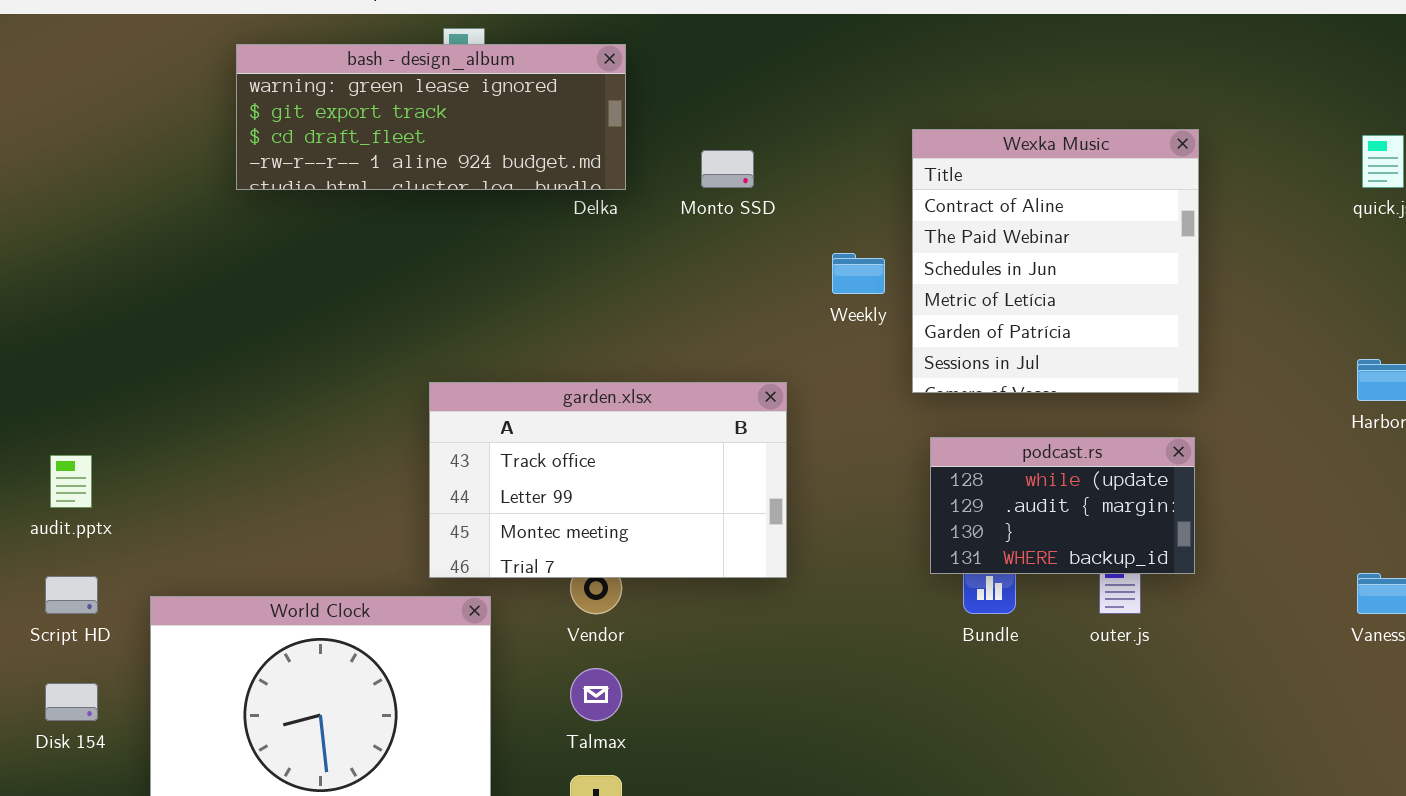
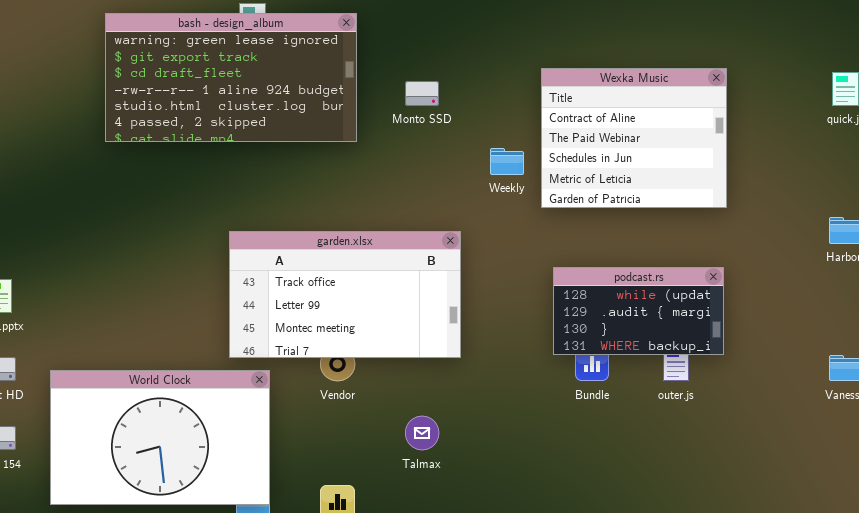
bash - design_album: [236,44,626,190] -> [105,13,357,142], resized
Wexka Music: [912,129,1199,393] -> [541,68,727,208], resized
Talmax: [570,668,622,721] -> [405,416,439,450], moved

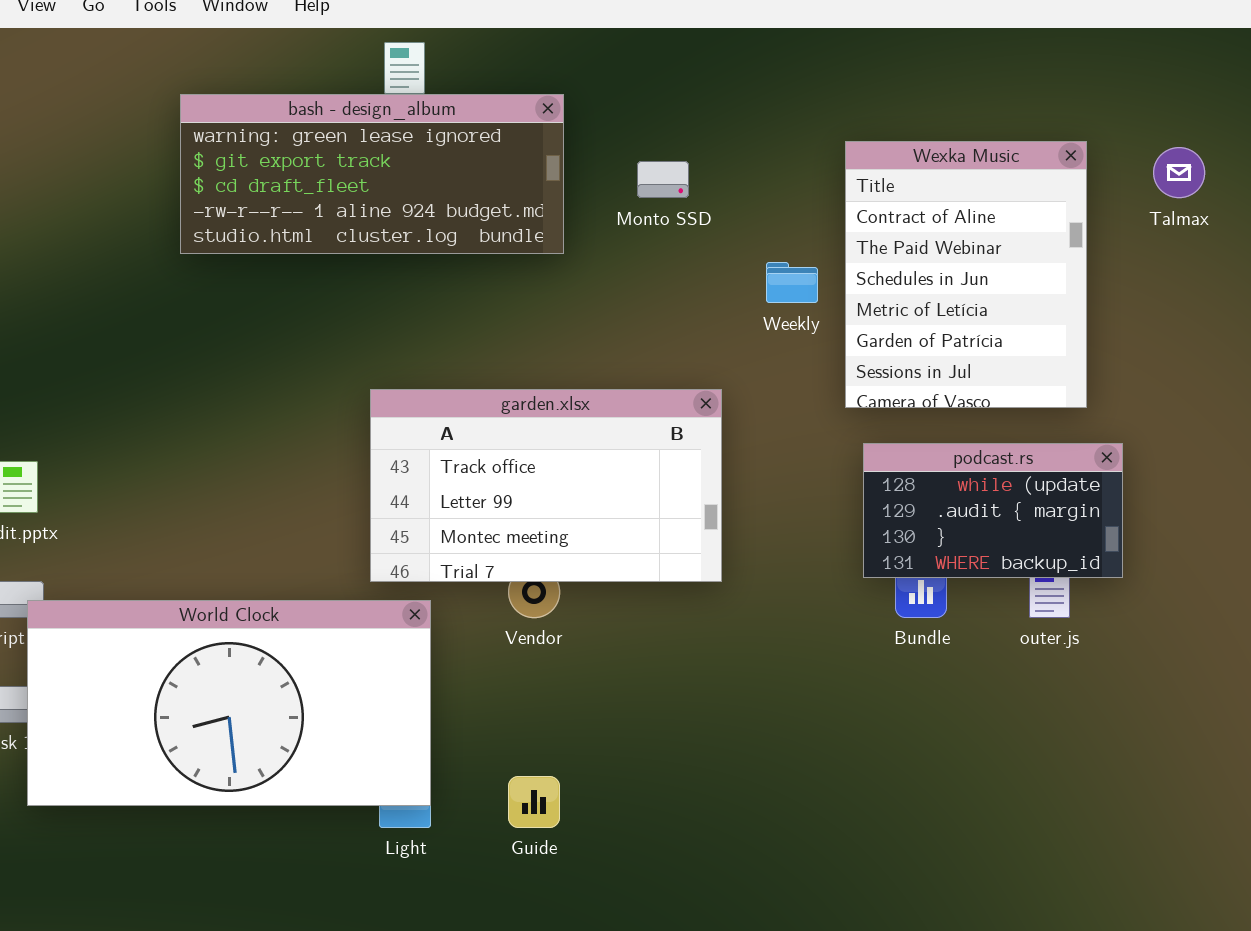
bash - design_album: [105,13,357,142] -> [180,94,564,254], resized
Wexka Music: [541,68,727,208] -> [845,141,1087,408], resized
World Clock: [50,370,270,505] -> [27,600,431,806], resized
Talmax: [405,416,439,450] -> [1153,147,1205,198], moved

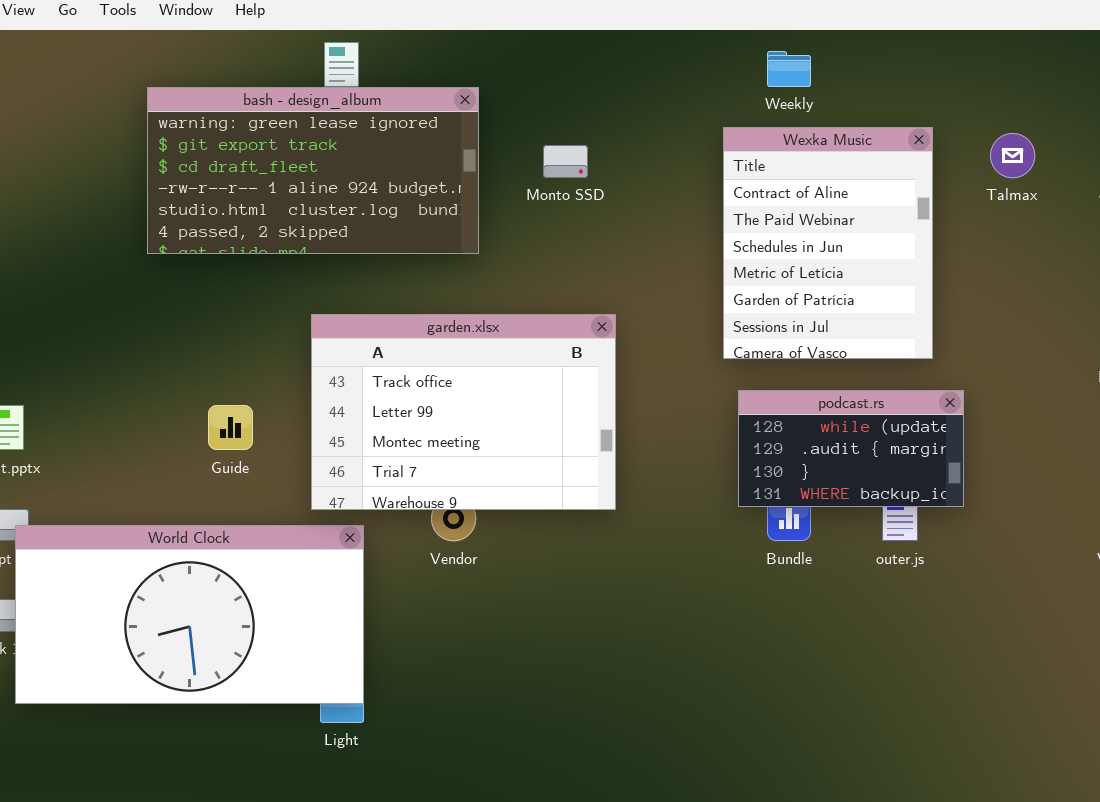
bash - design_album: [180,94,564,254] -> [147,87,479,254], resized
Weekly: [766,262,818,303] -> [767,51,811,87], moved
garden.xlsx: [370,389,722,582] -> [311,314,616,510], resized
Guide: [508,776,560,828] -> [208,405,253,450], moved

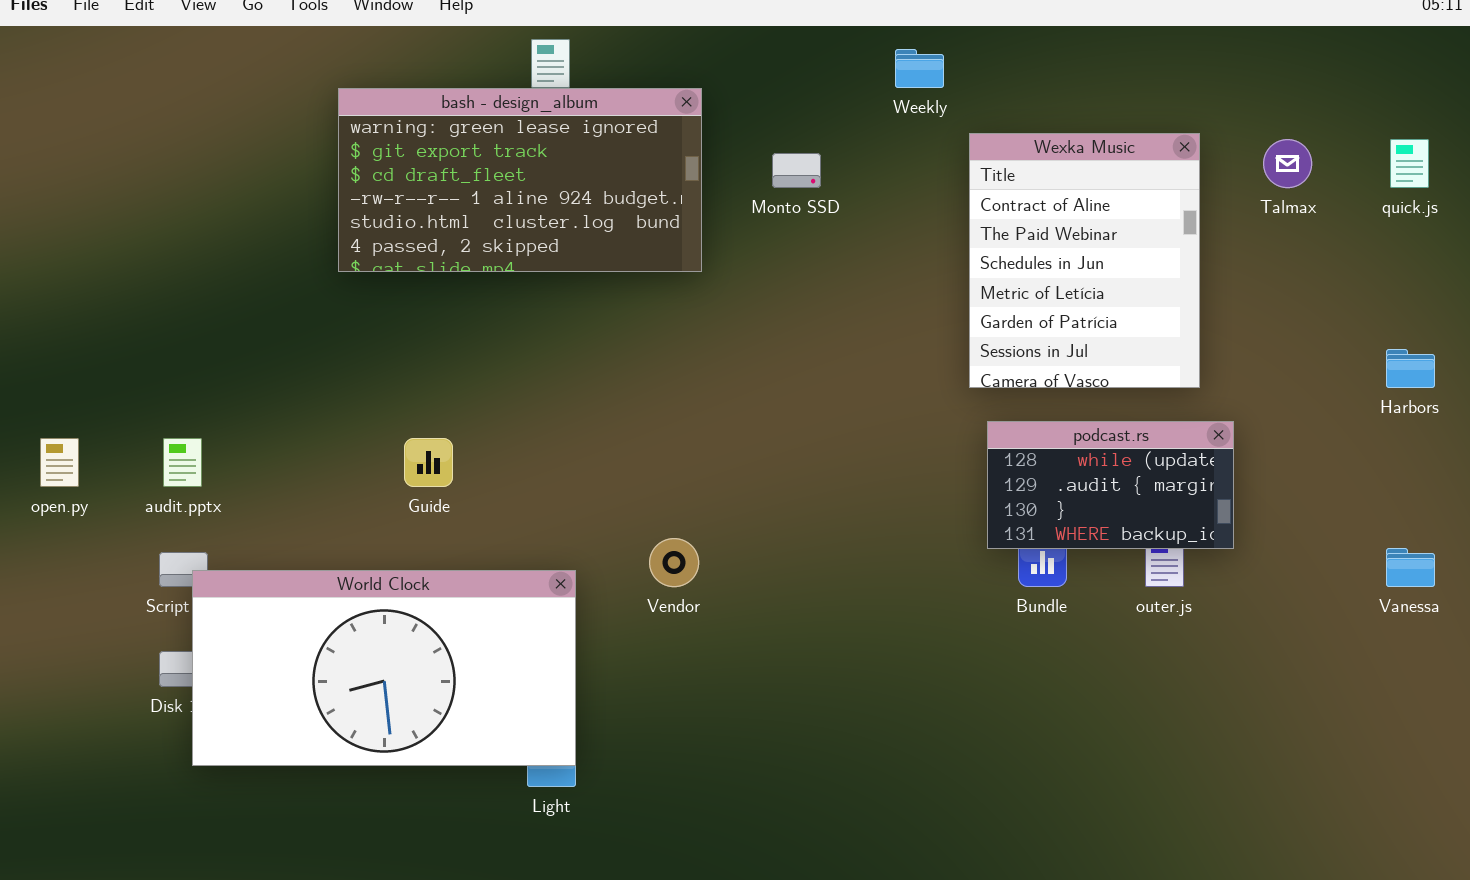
Weekly: [767,51,811,87] -> [895,49,944,88], moved
garden.xlsx: [311,314,616,510] -> none, closed

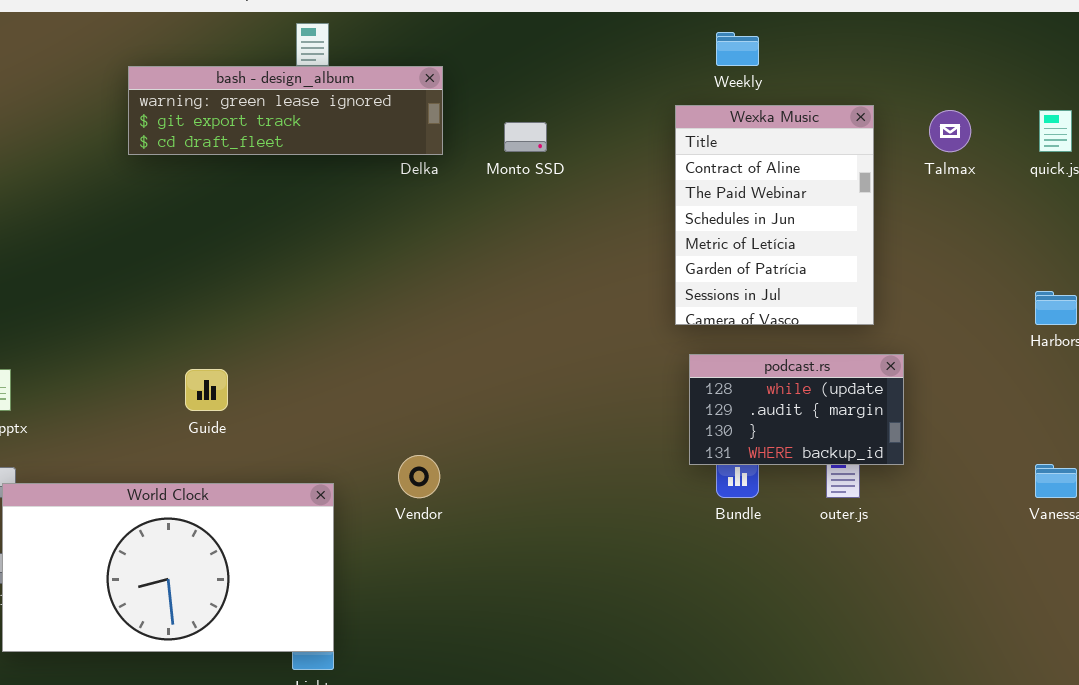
Weekly: [895,49,944,88] -> [716,32,759,66], moved
bash - design_album: [338,88,702,272] -> [128,66,443,155], resized

